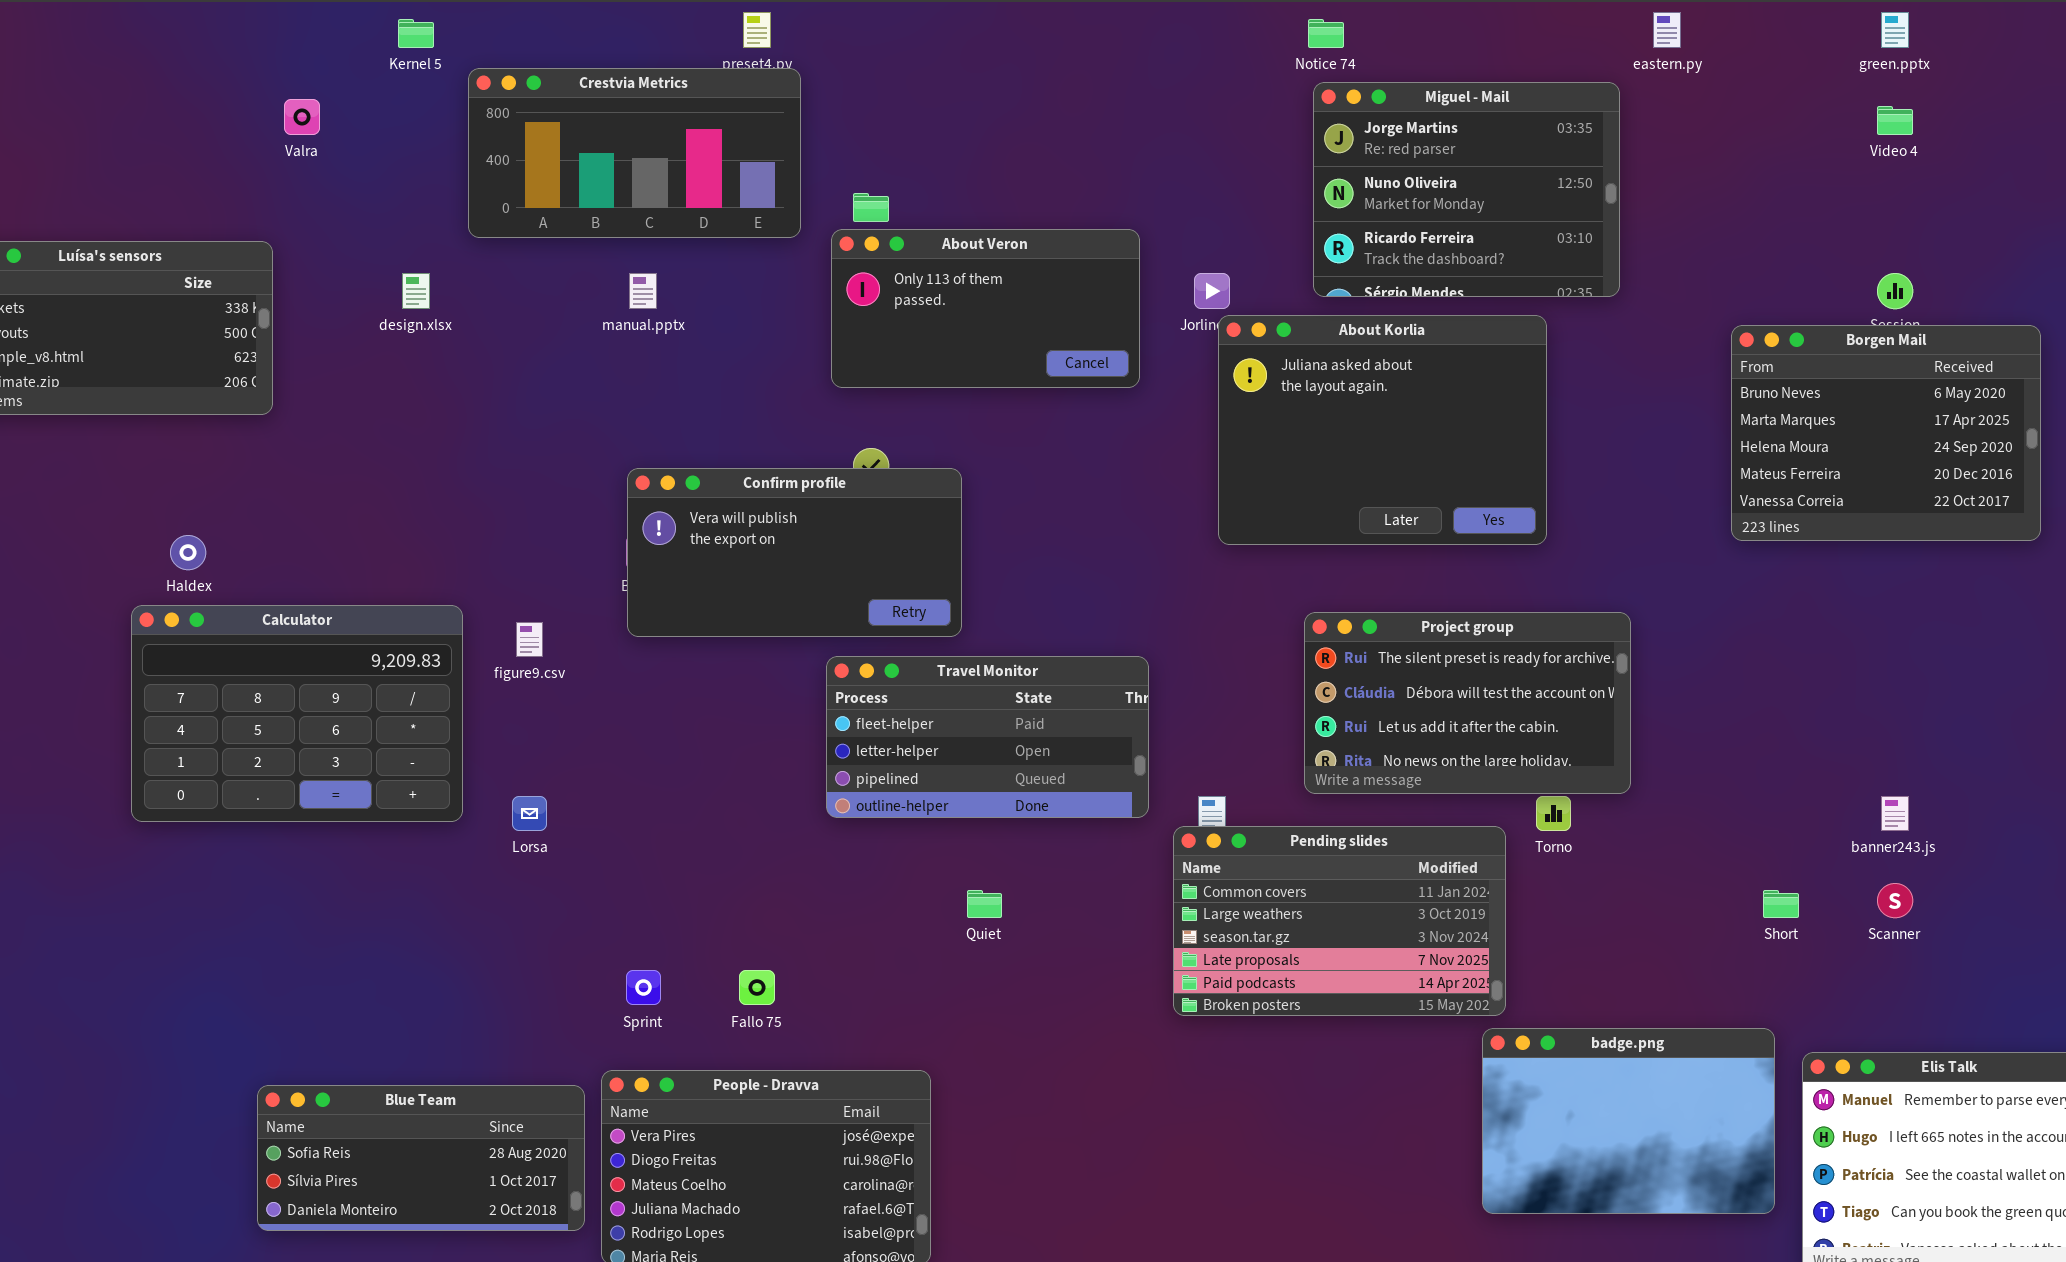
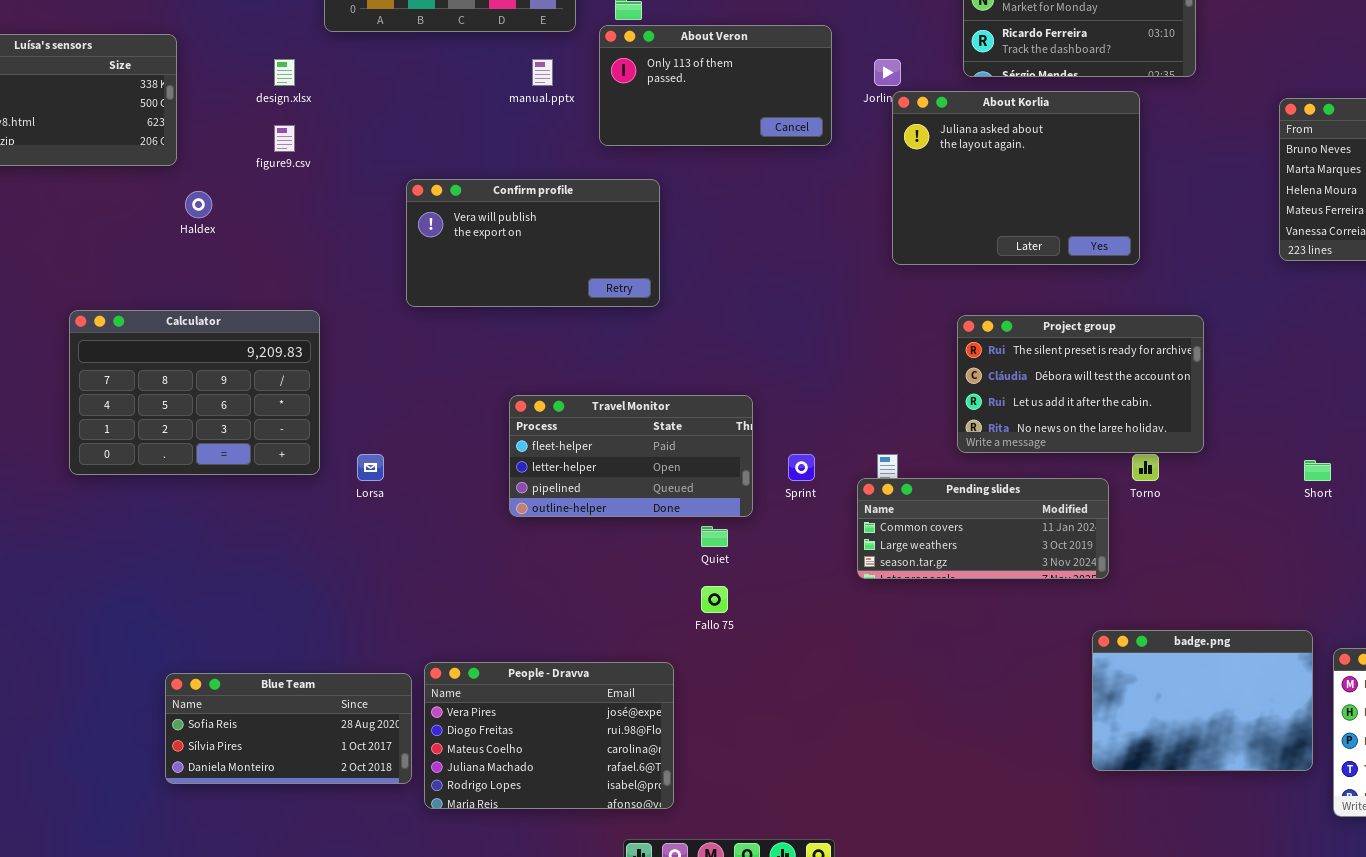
manual.pptx: [629,273,657,309] -> [532,59,553,86], moved
Confirm profile: [627,468,962,637] -> [406,179,660,307], moved
Haldex: [170,535,206,570] -> [185,191,212,218], moved
figure9.csv: [516,622,543,657] -> [274,125,295,152], moved
Travel Monitor: [826,656,1149,818] -> [509,395,753,517], moved
Pending slides: [1173,826,1506,1016] -> [857,478,1109,579], resized
Short: [1763,890,1799,918] -> [1304,460,1331,481], moved
Sprint: [626,970,661,1005] -> [788,454,815,481], moved
Fallo 75: [739,970,775,1005] -> [701,586,728,613], moved

